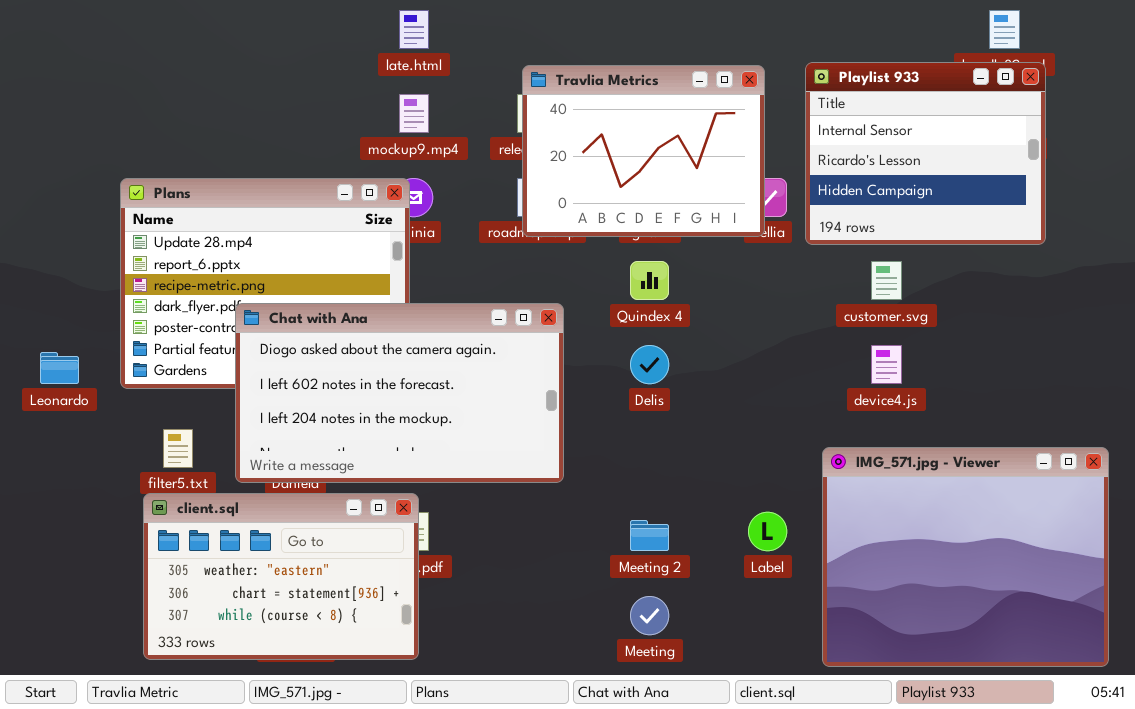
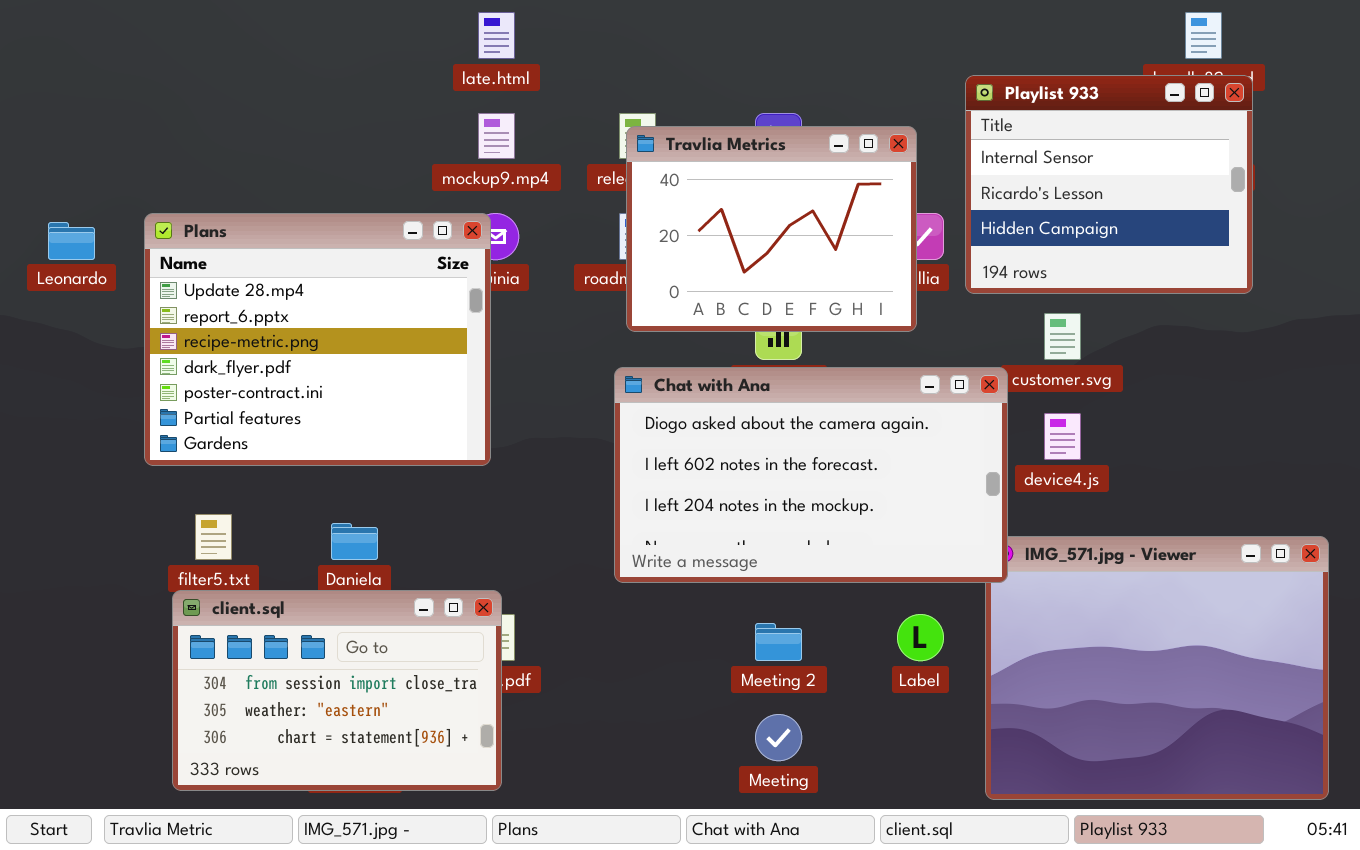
Travlia Metrics: [522,65,765,237] -> [626,126,917,332], moved
Chat with Ana: [235,303,564,483] -> [614,367,1008,583], moved
Leonardo: [40,352,79,384] -> [48,222,95,260], moved
client.sql: [143,493,419,660] -> [172,590,502,791], scrolled up 1 row

